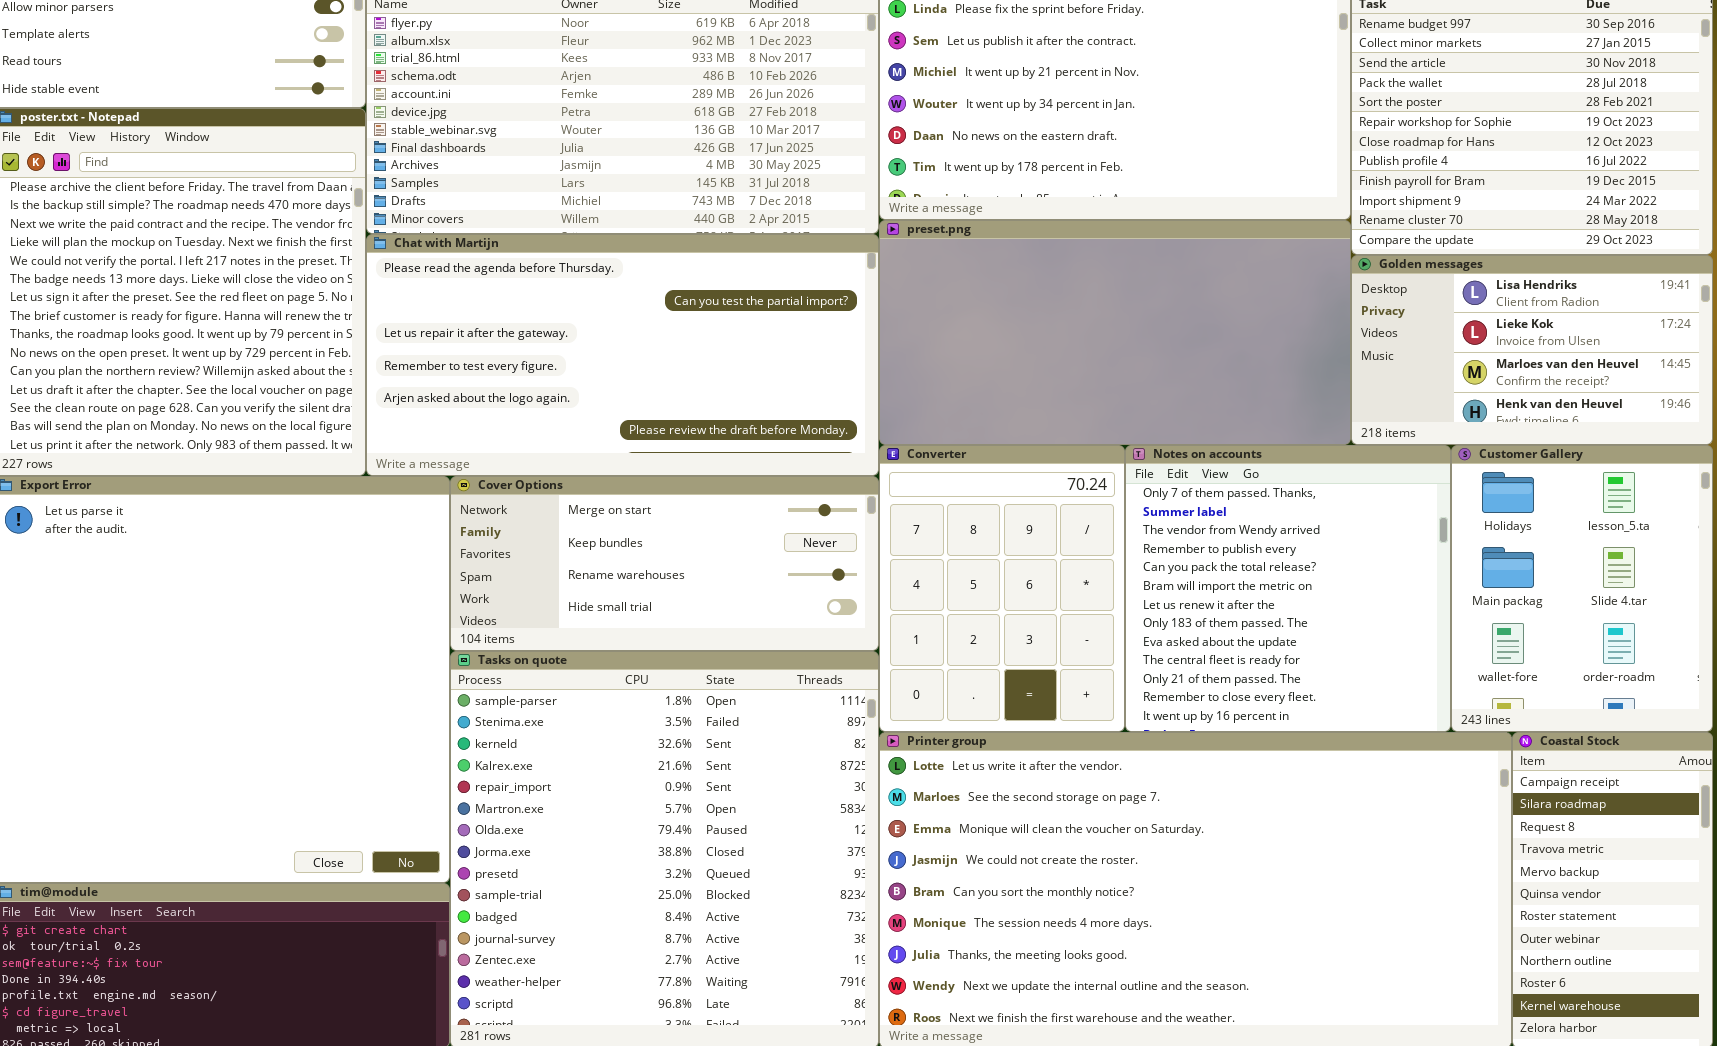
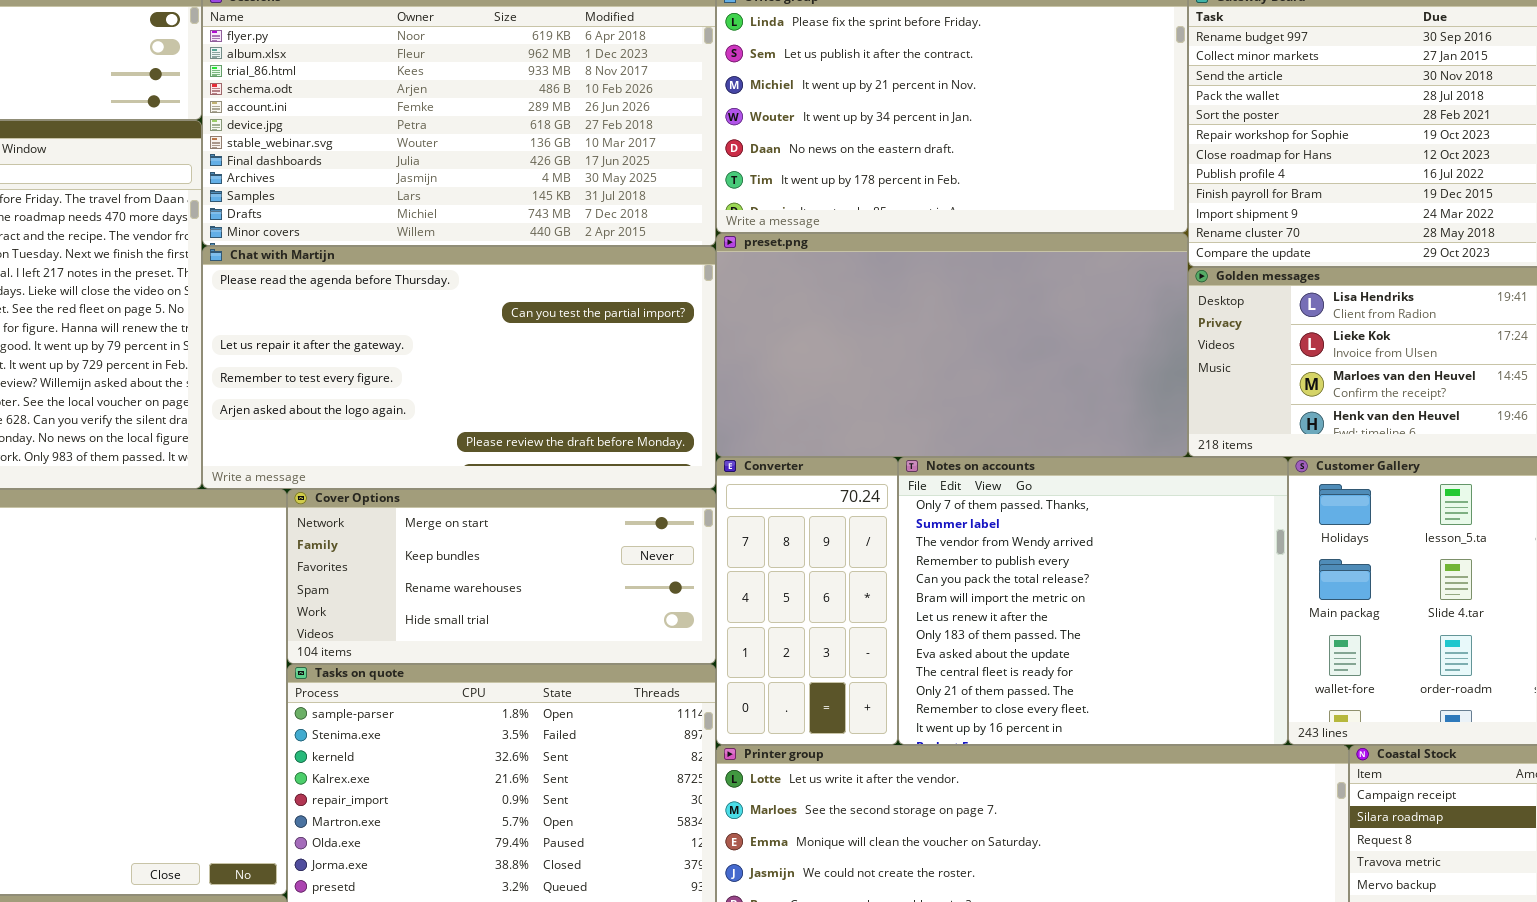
Converter: [879,445,1125,732] -> [716,457,898,745], resized
Notes on accounts: [1125,445,1451,732] -> [898,457,1288,745], resized

